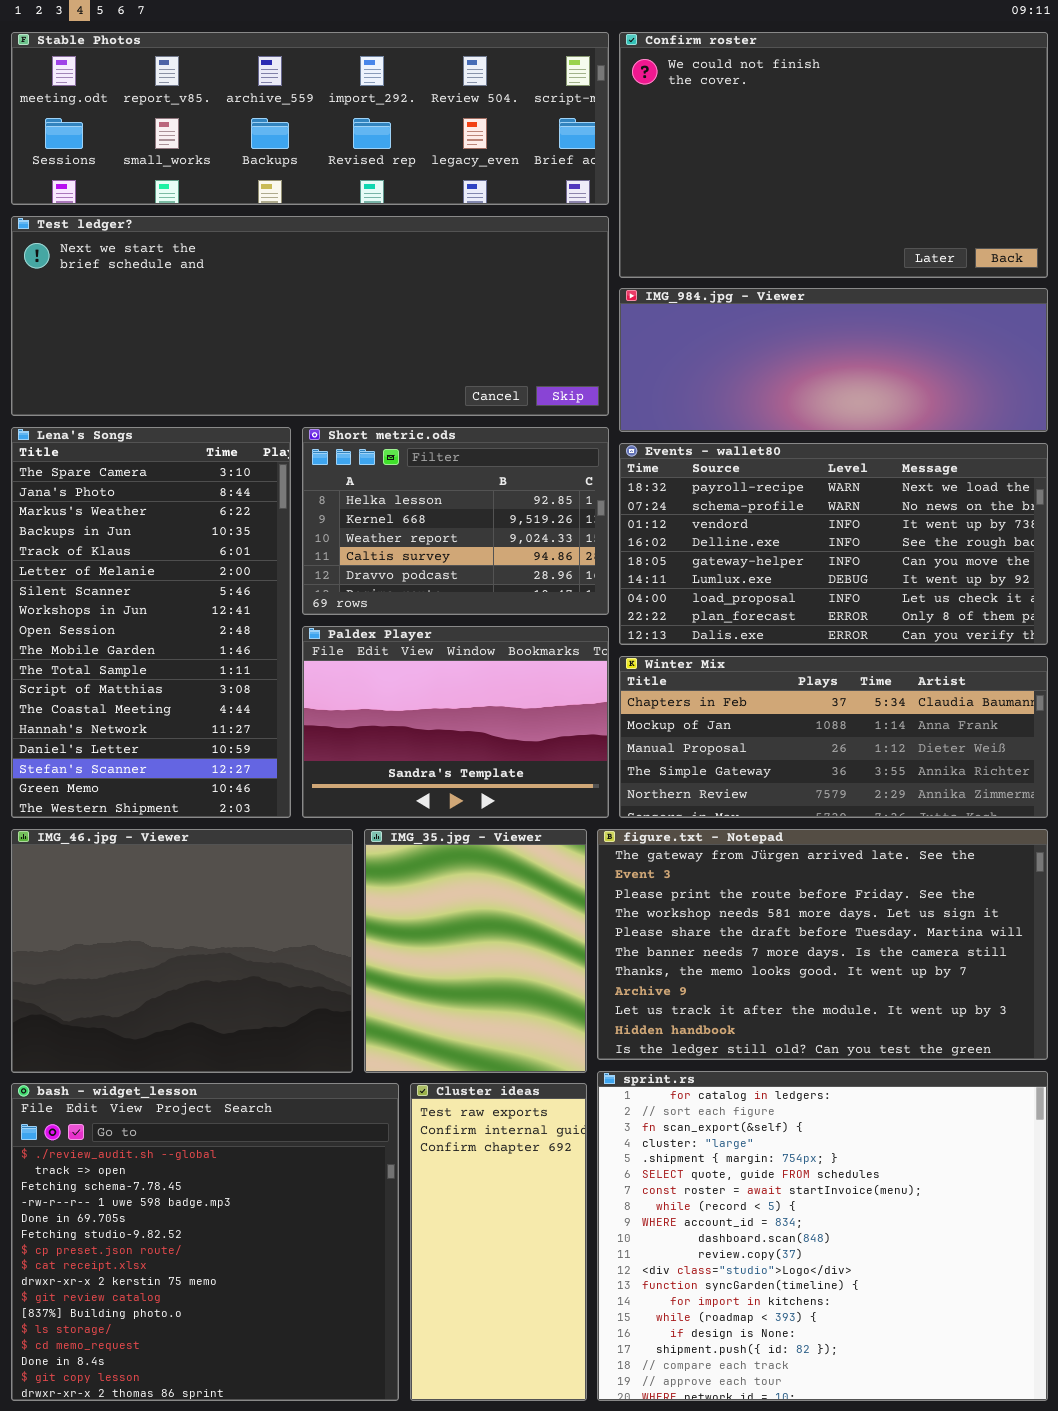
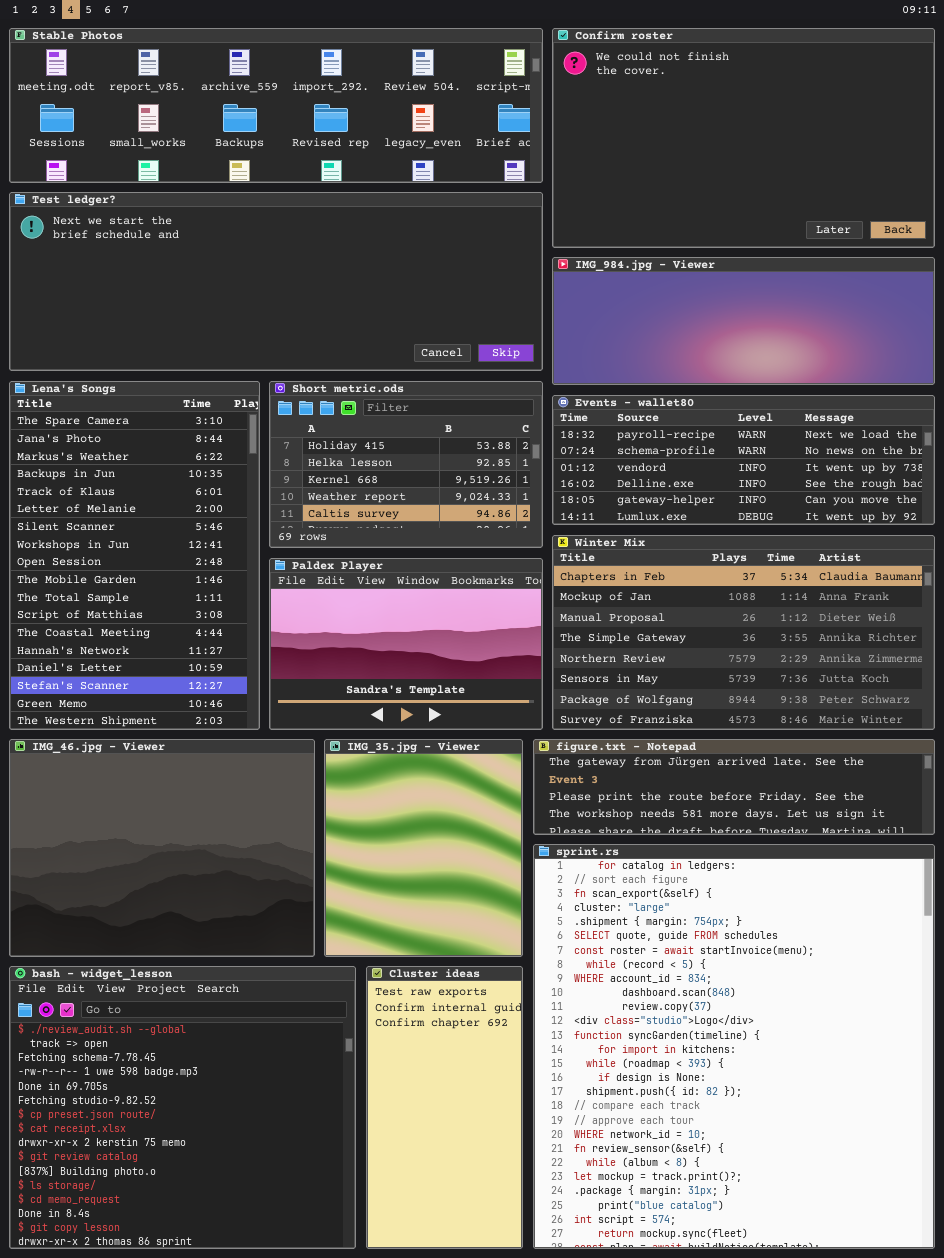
Short metric.ods: [302,427,609,615] -> [269,381,543,548], scrolled up 1 row
Events - wallet80: [619,443,1048,645] -> [552,395,935,525], resized
Winter Mix: [619,656,1048,818] -> [552,535,935,730], resized
figure.txt - Notepad: [597,829,1048,1060] -> [533,739,935,835], resized
sprint.rs: [597,1071,1048,1401] -> [533,844,935,1249], resized

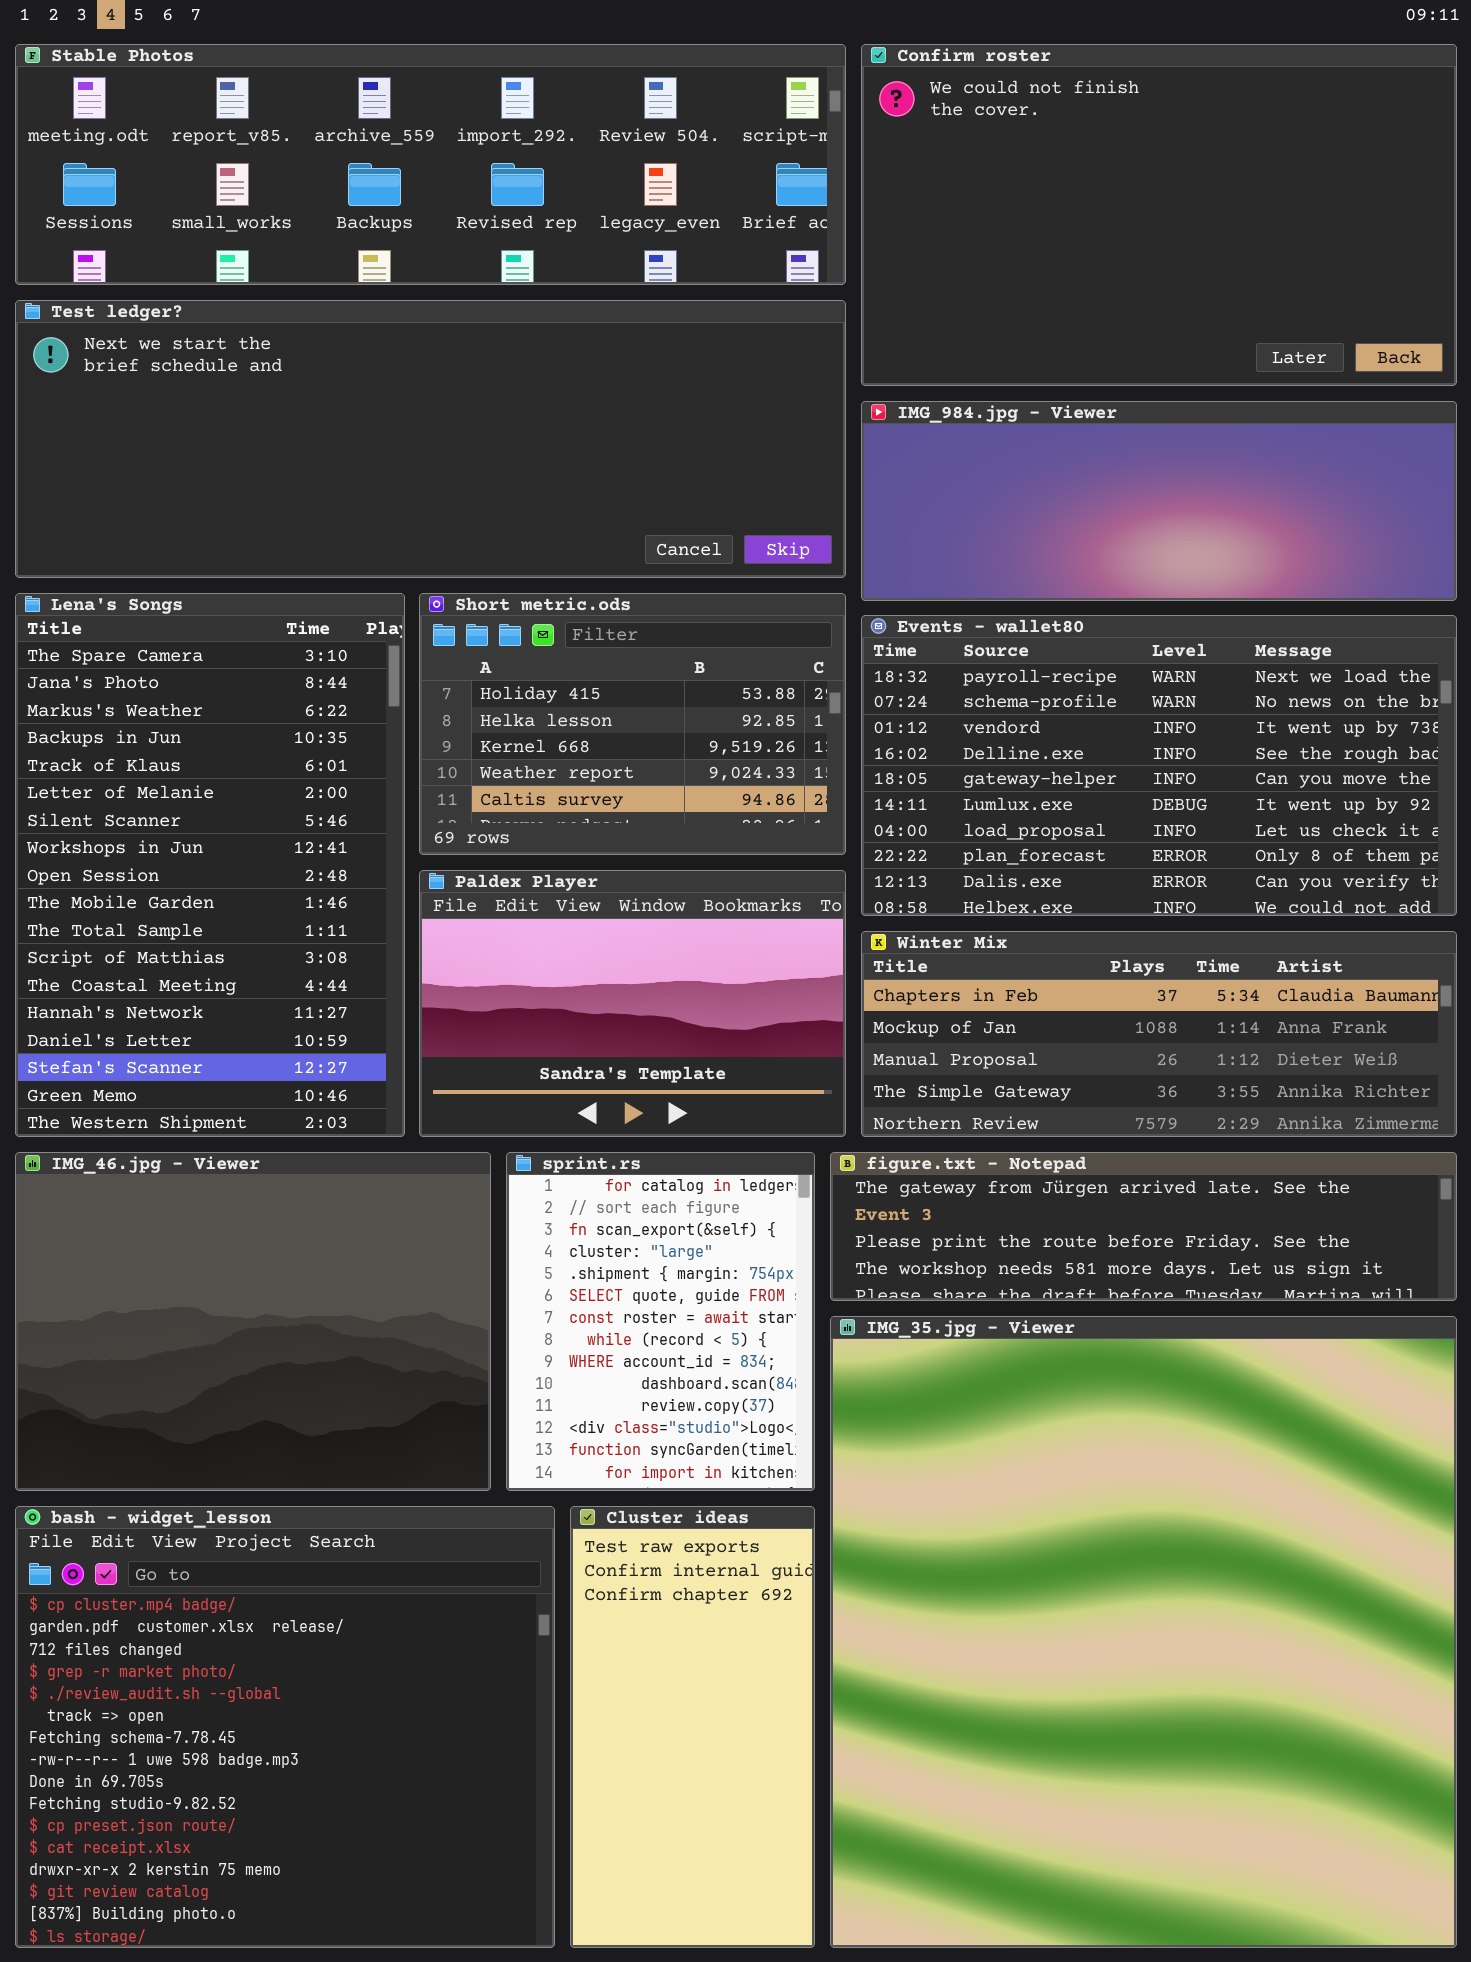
Events - wallet80: [552,395,935,525] -> [861,615,1457,916], resized
Winter Mix: [552,535,935,730] -> [861,931,1457,1137], resized
IMG_35.jpg - Viewer: [324,739,523,957] -> [830,1316,1457,1948], moved, resized
sprint.rs: [533,844,935,1249] -> [506,1152,815,1491], moved, resized
bash - widget_lesson: [9,966,356,1249] -> [15,1506,555,1948], scrolled up 4 rows

